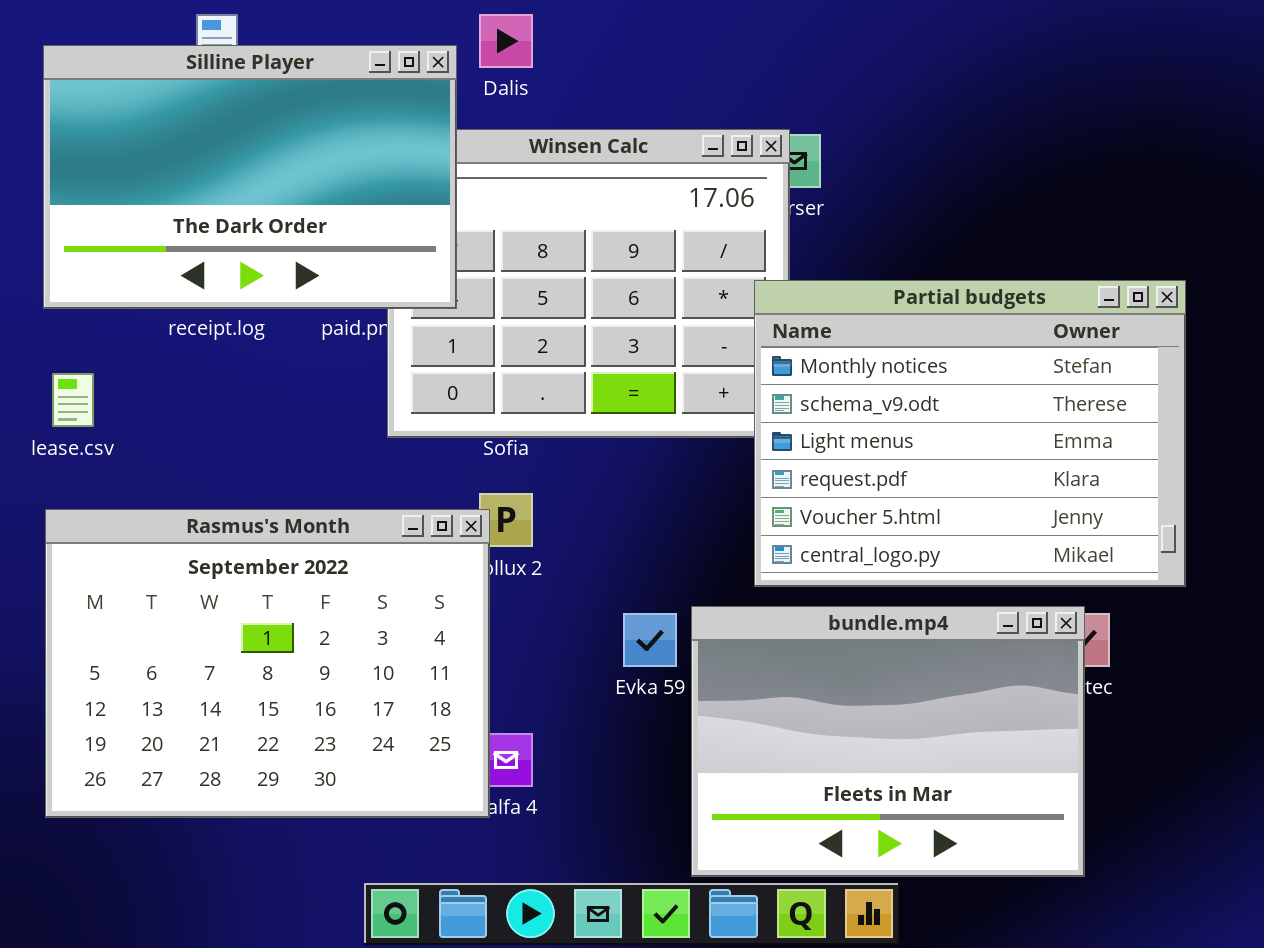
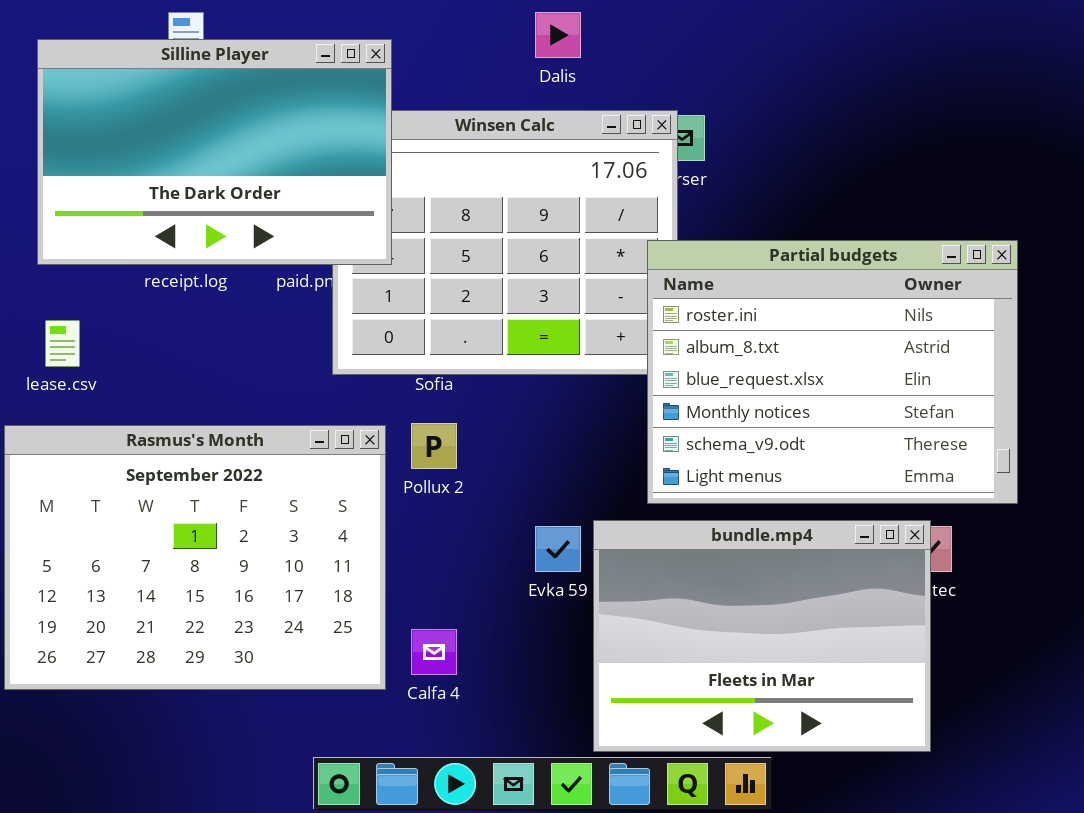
Dalis: [479,14,533,68] -> [535,12,581,58], moved
Partial budgets: [754,280,1186,587] -> [647,240,1018,504], scrolled up 3 rows
Rasmus's Month: [45,509,490,818] -> [4,425,386,690], moved

